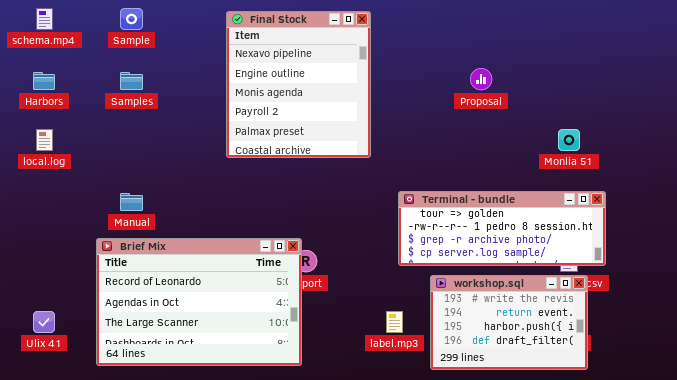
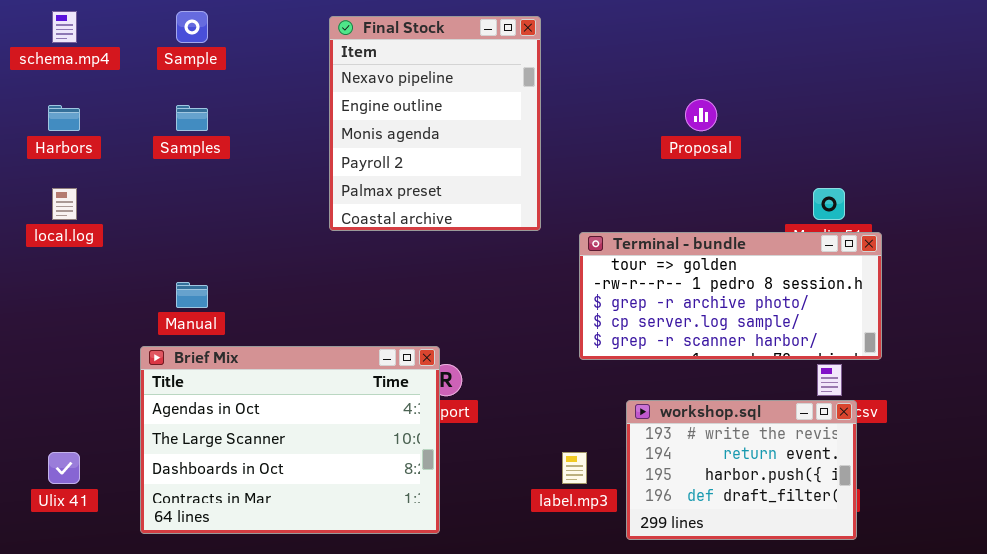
Terminal - bundle: [398,191,606,266] -> [579,232,882,360], moved, resized
Brief Mix: [96,238,302,366] -> [140,346,440,534], scrolled down 1 row

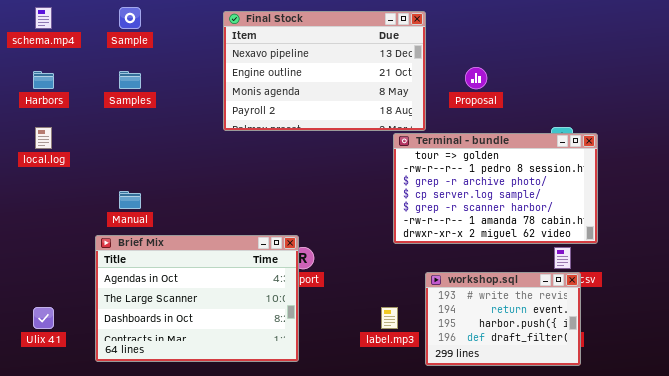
Final Stock: [329,16,541,231] -> [223,11,426,131], resized
Terminal - bundle: [579,232,882,360] -> [393,133,598,244], resized

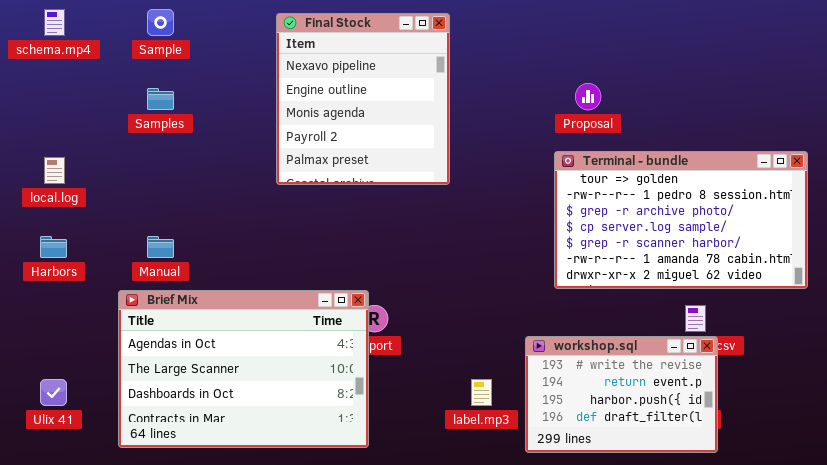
Final Stock: [223,11,426,131] -> [276,13,450,185], resized
Harbors: [33,71,54,89] -> [40,236,67,258], moved
Terminal - bundle: [393,133,598,244] -> [554,151,808,289], moved

